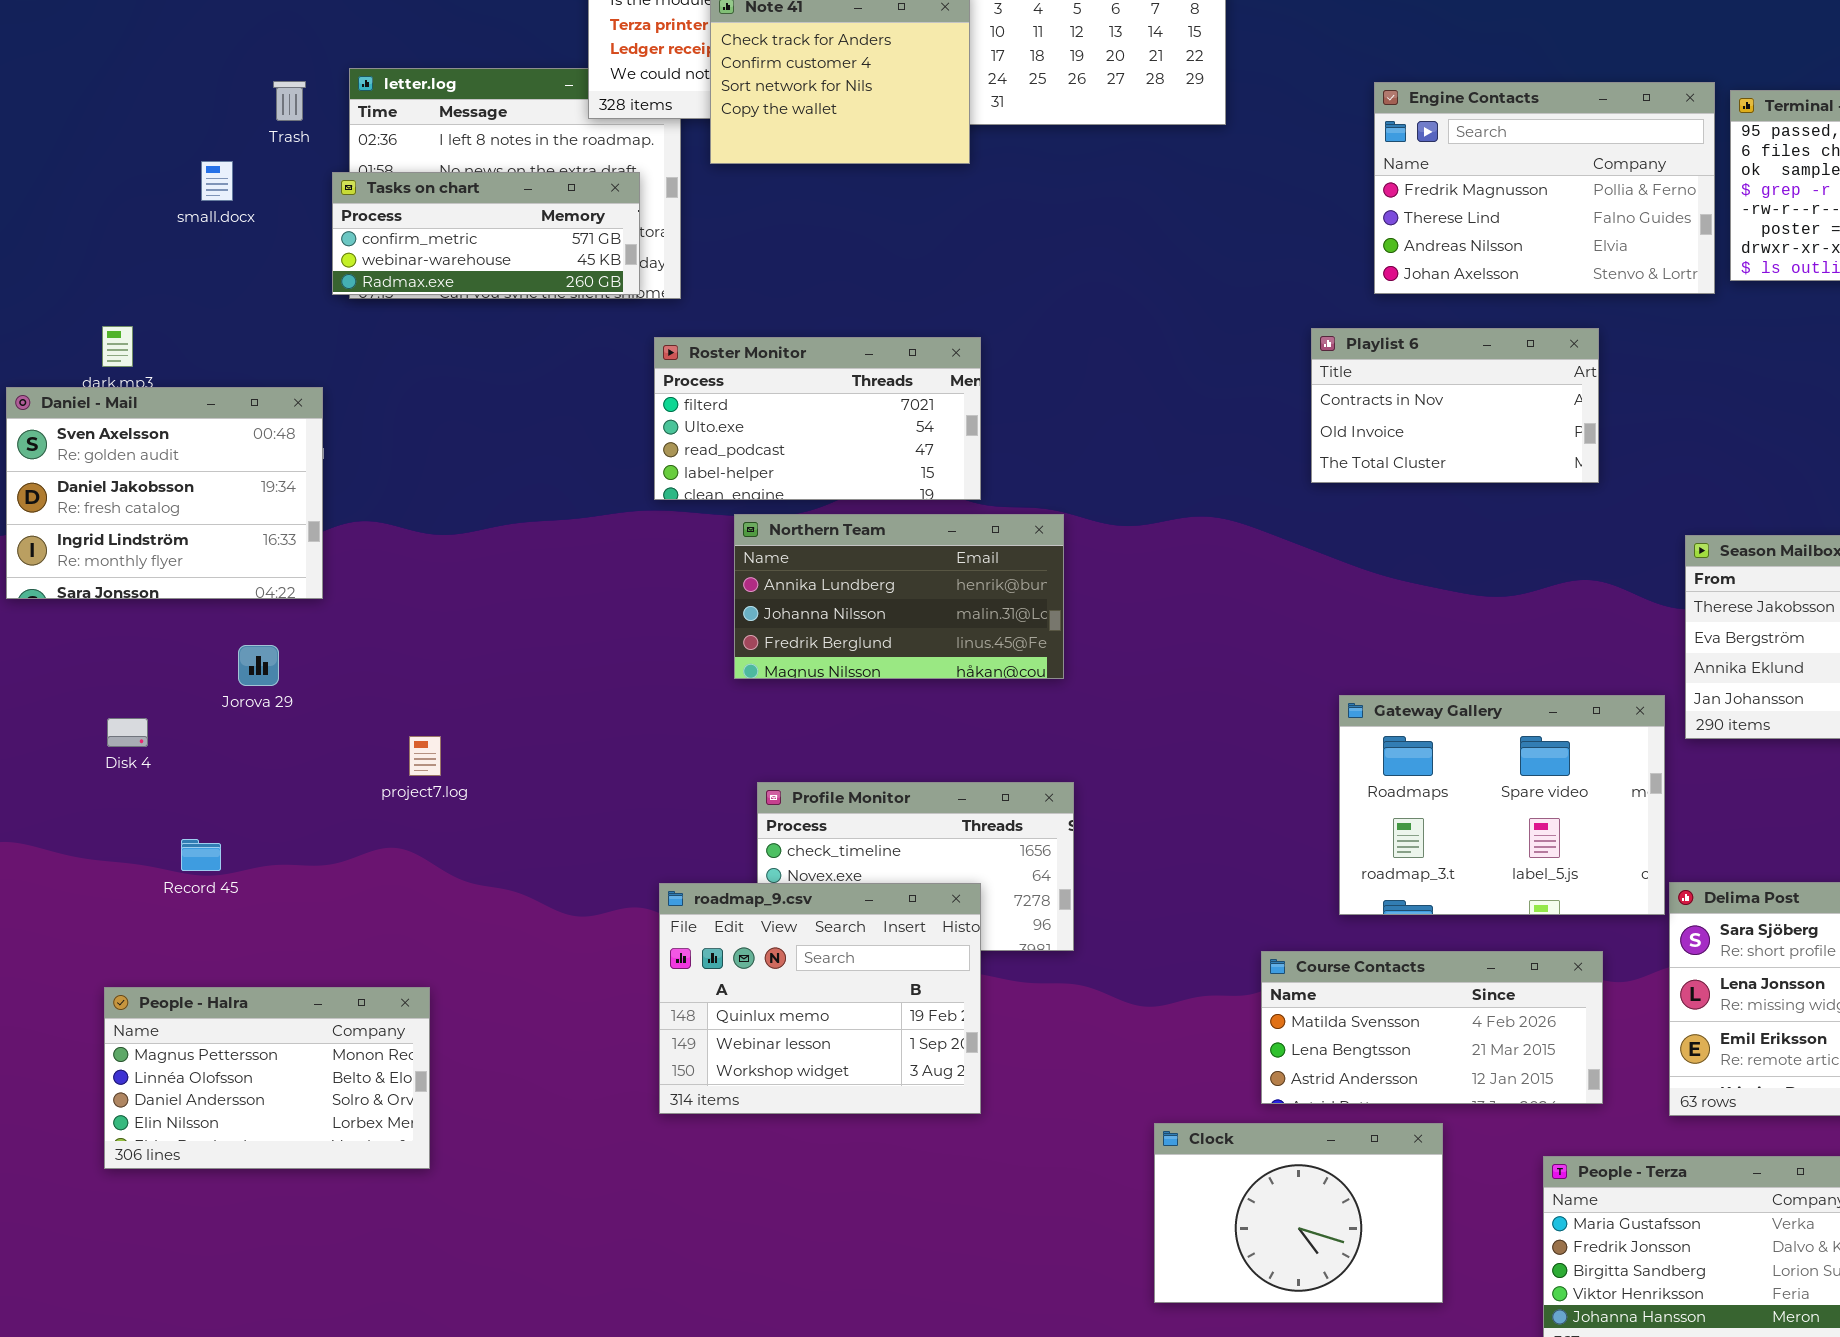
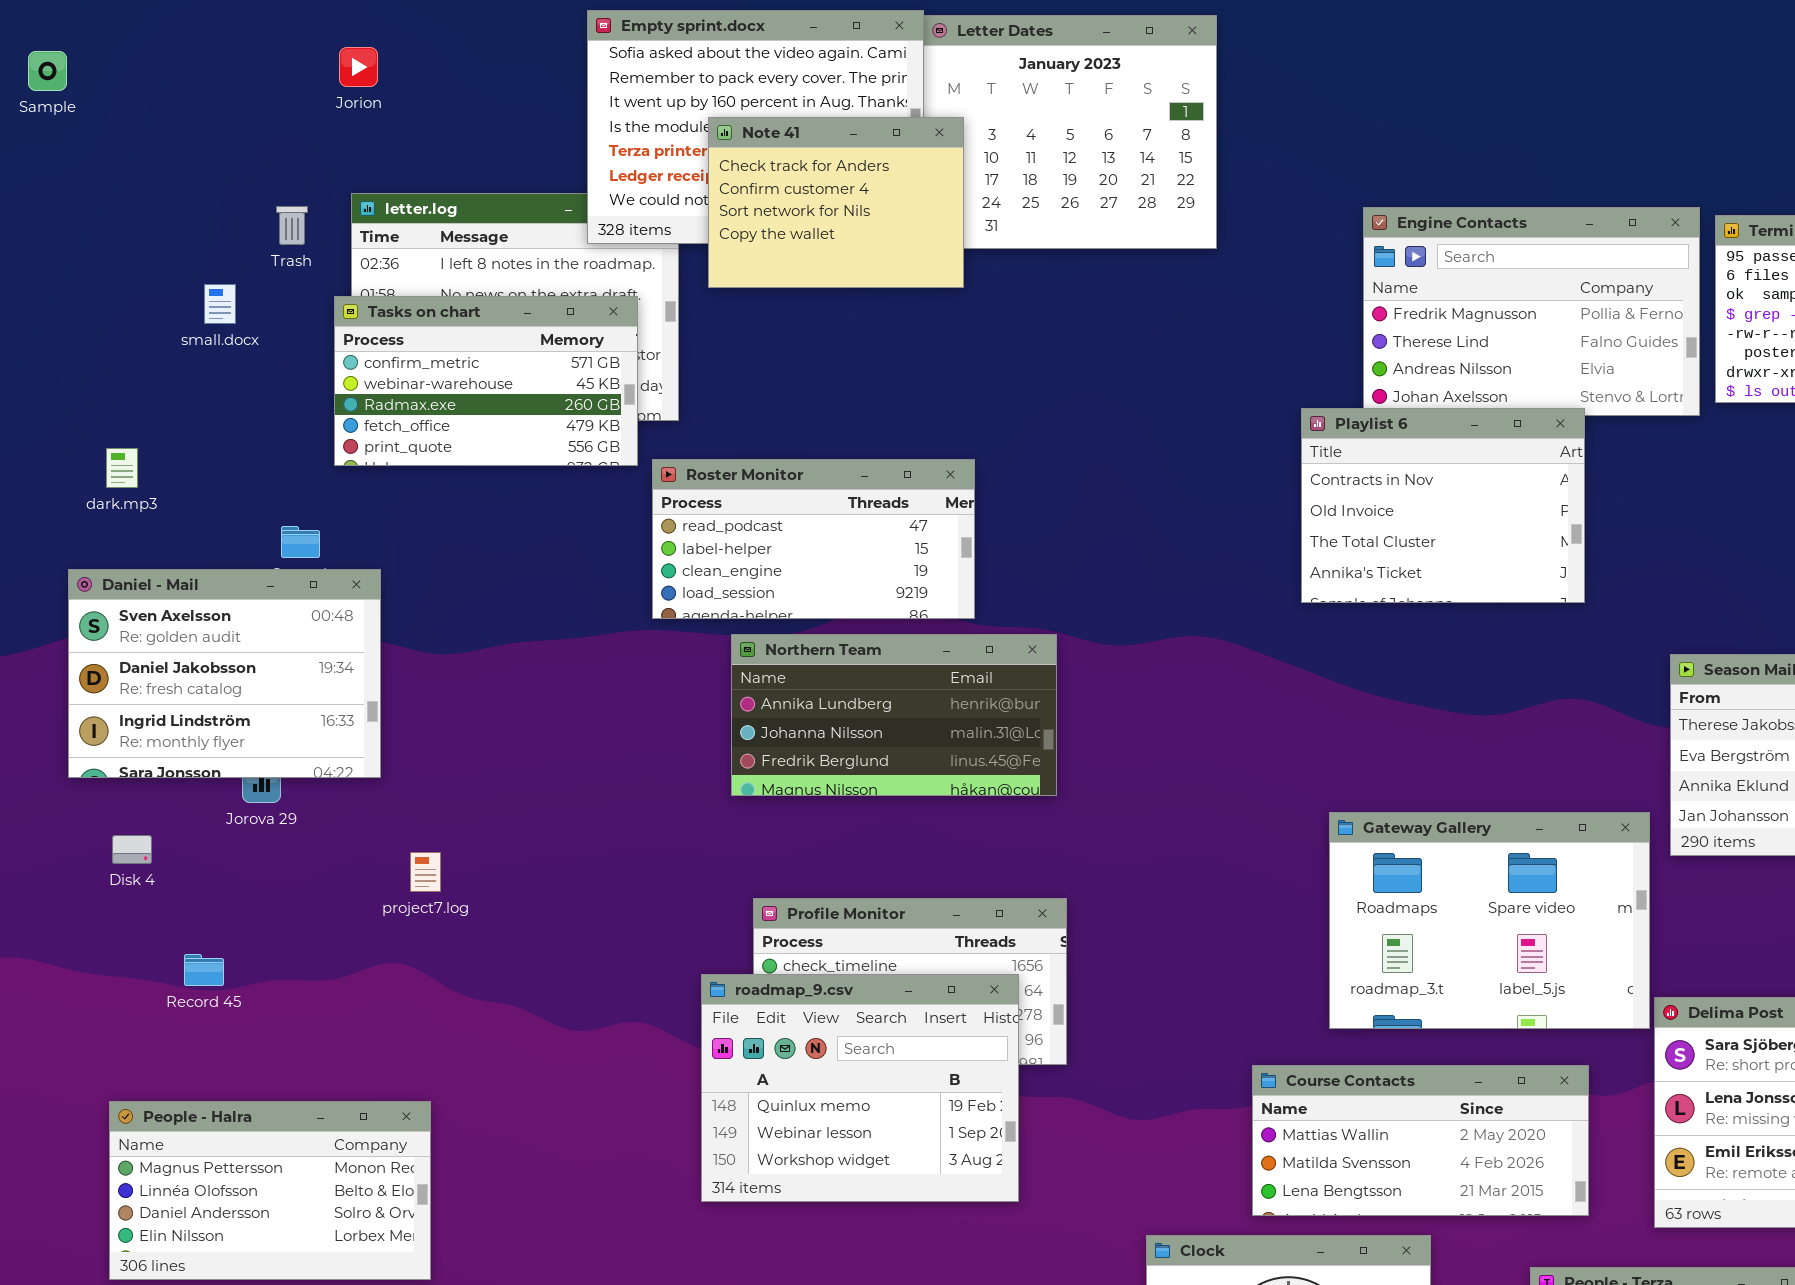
Tasks on chart: [332,172,640,295] -> [334,296,638,466], resized
Playlist 6: [1311,328,1599,483] -> [1301,408,1585,603], resized
Roster Monitor: [654,337,981,500] -> [652,459,975,619], scrolled down 2 rows
Daniel - Mail: [6,387,323,599] -> [68,569,381,778], moved
roadmap_9.csv: [659,883,981,1114] -> [701,974,1019,1202], moved
Course Contacts: [1261,951,1603,1104] -> [1252,1065,1589,1216], scrolled up 1 row

